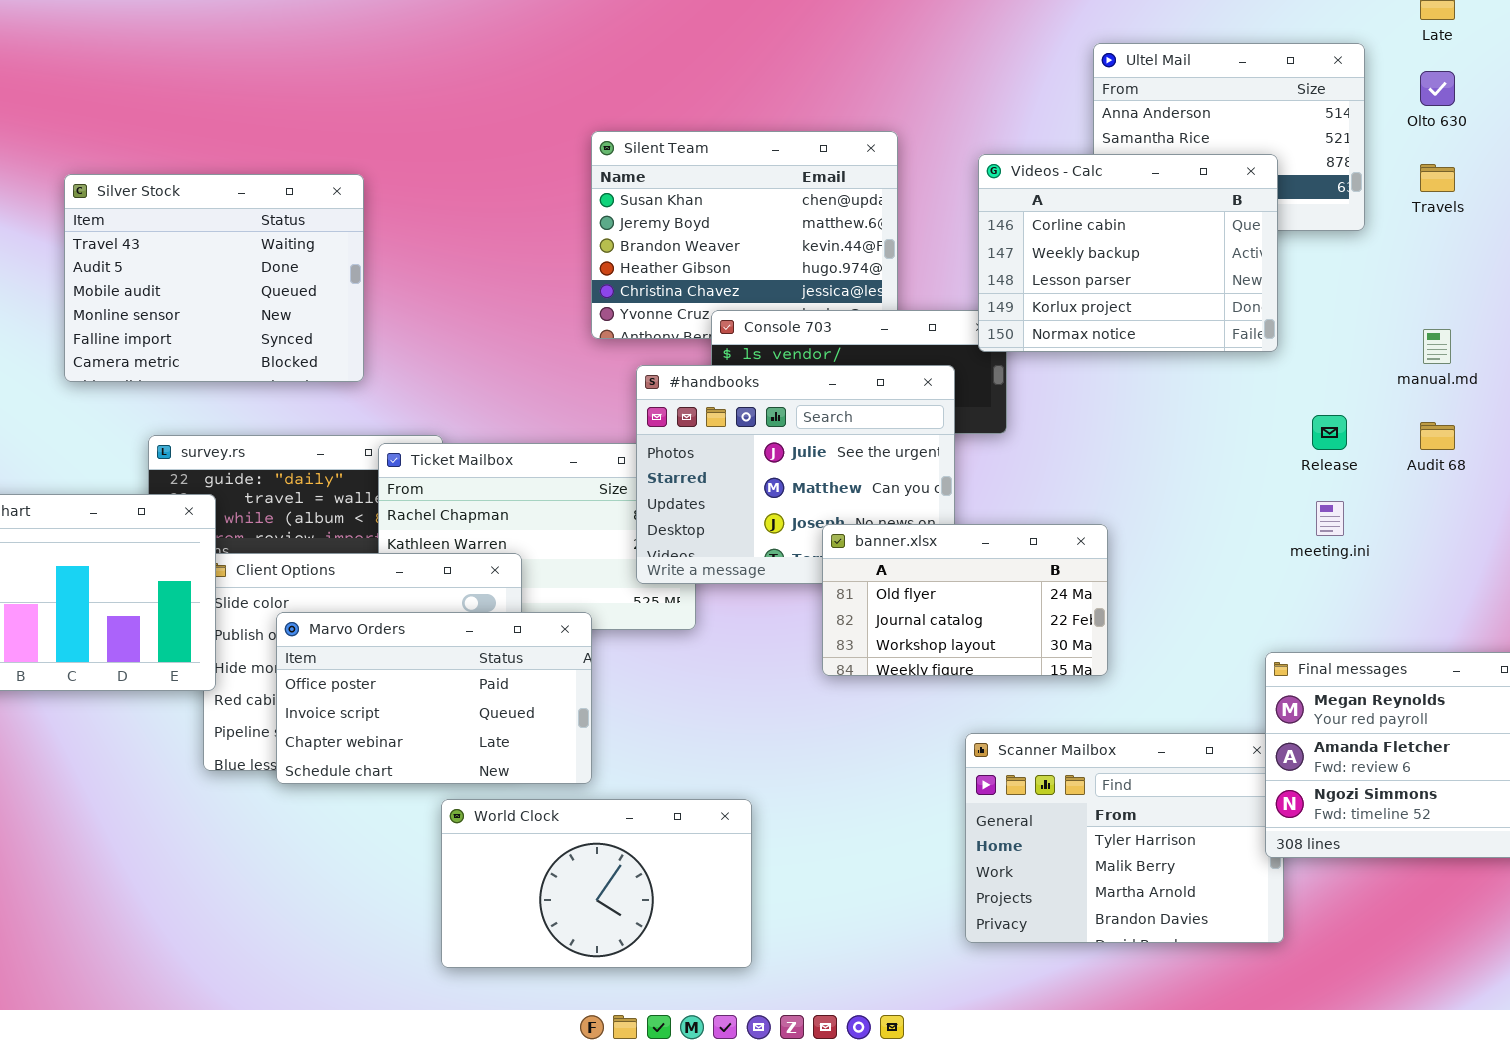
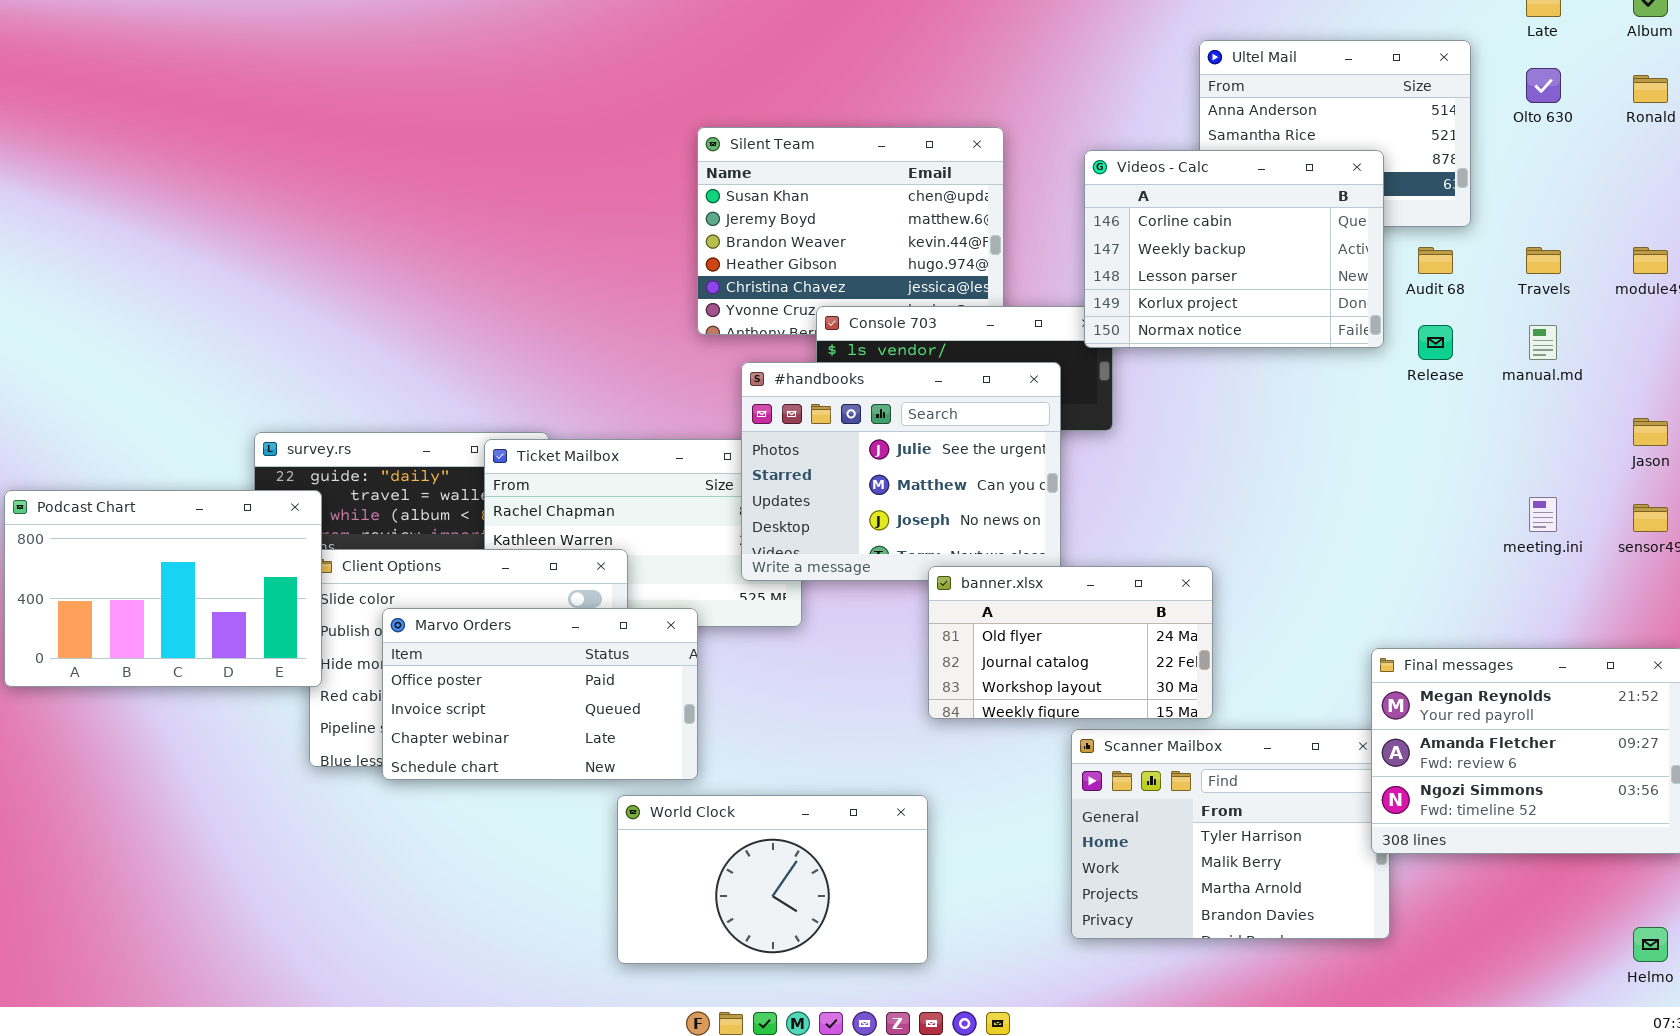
Travels: [1420,164,1455,192] -> [1526,247,1561,274], moved
Silver Stock: [64,174,364,382] -> none, closed
Release: [1312,415,1347,450] -> [1418,325,1453,360], moved
Audit 68: [1420,422,1455,450] -> [1418,247,1453,274], moved
meeting.ini: [1316,501,1344,536] -> [1529,497,1557,532], moved
banner.xlsx: [822,524,1108,676] -> [928,566,1213,719], moved
World Clock: [441,799,752,968] -> [617,795,928,964], moved

